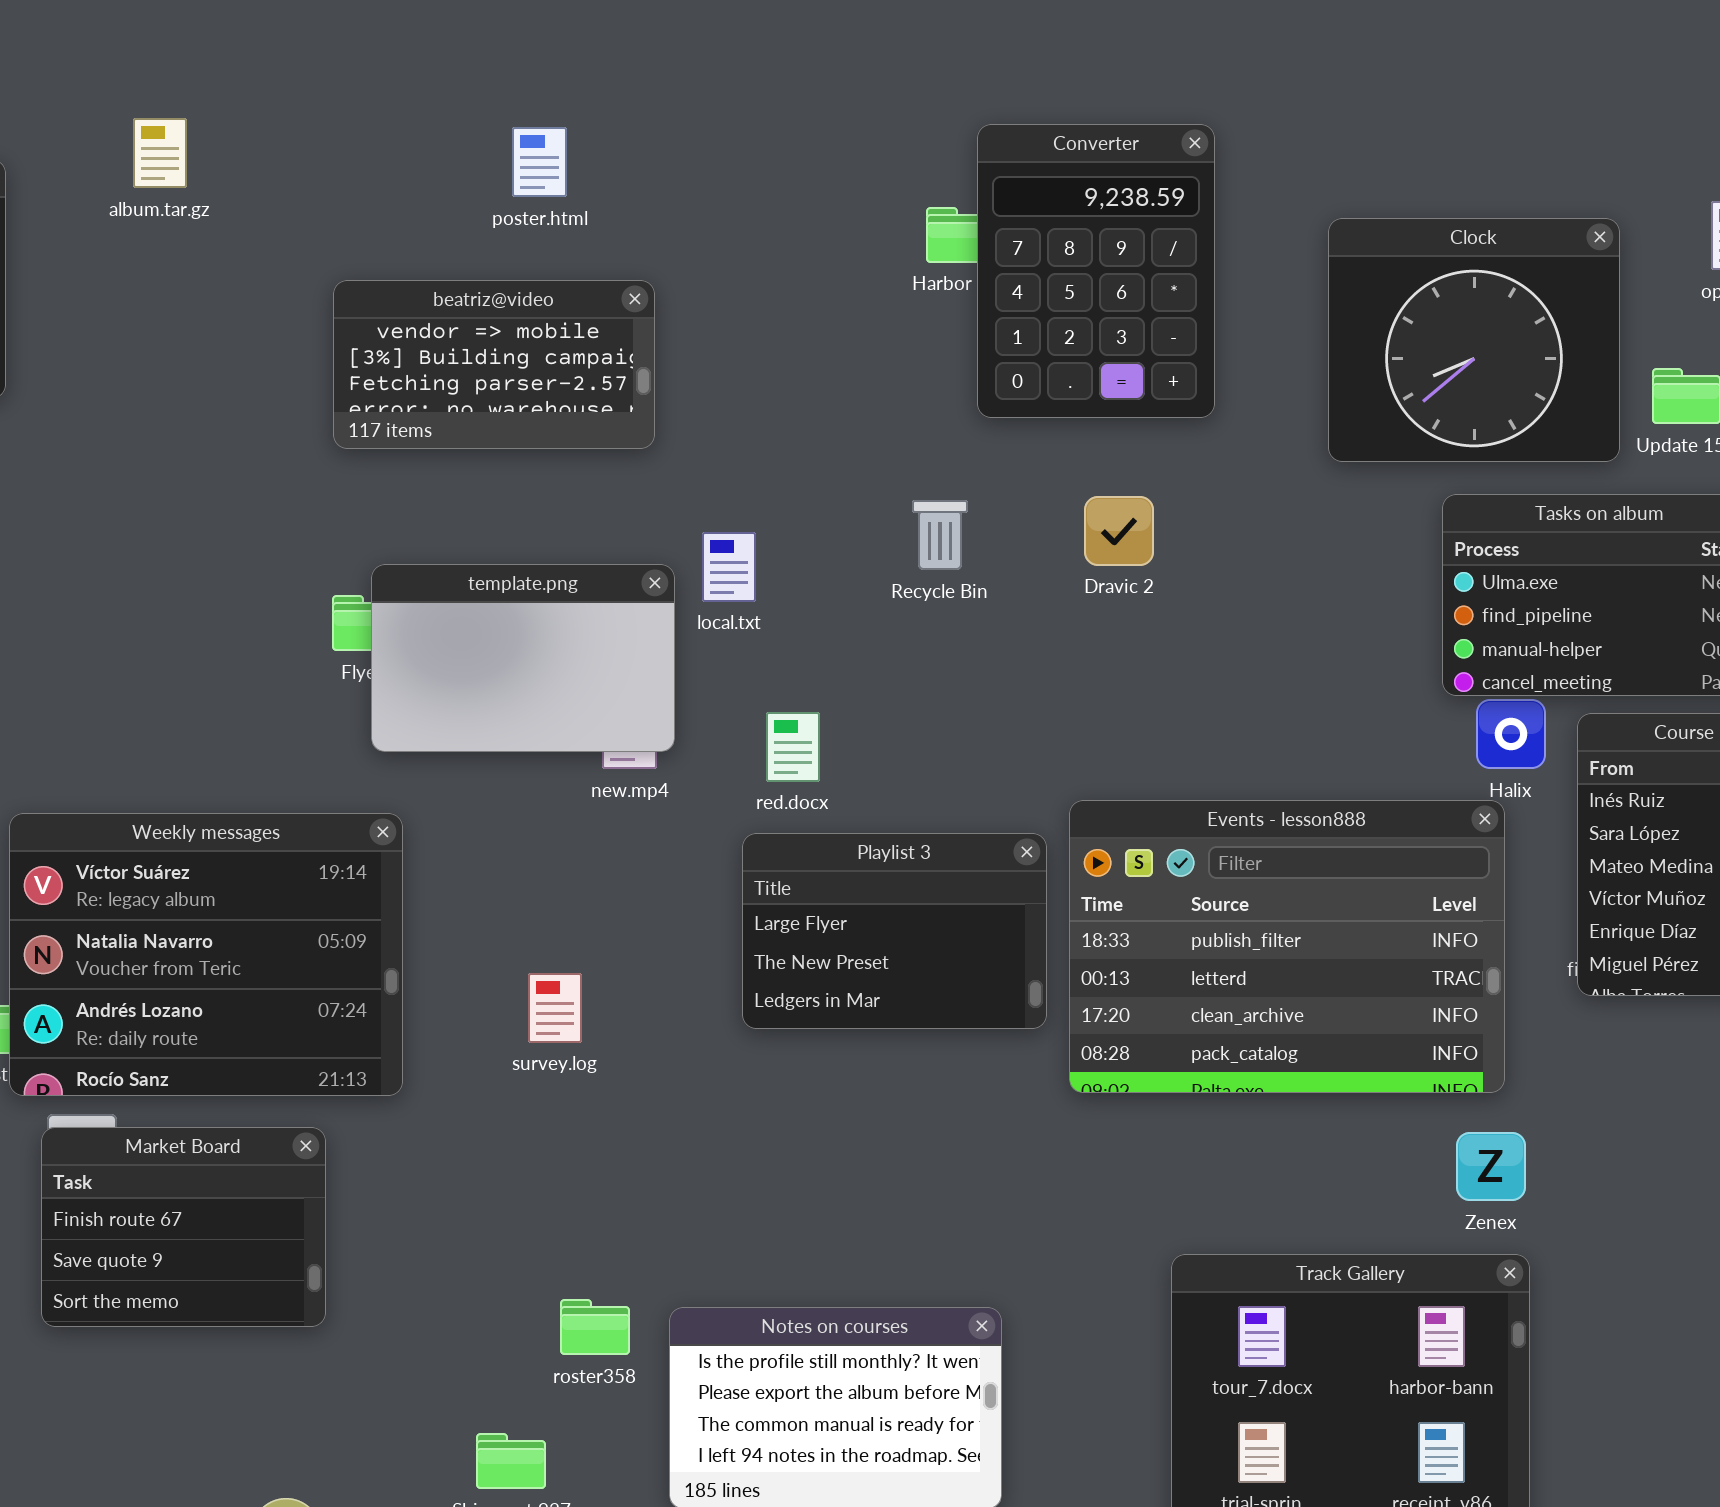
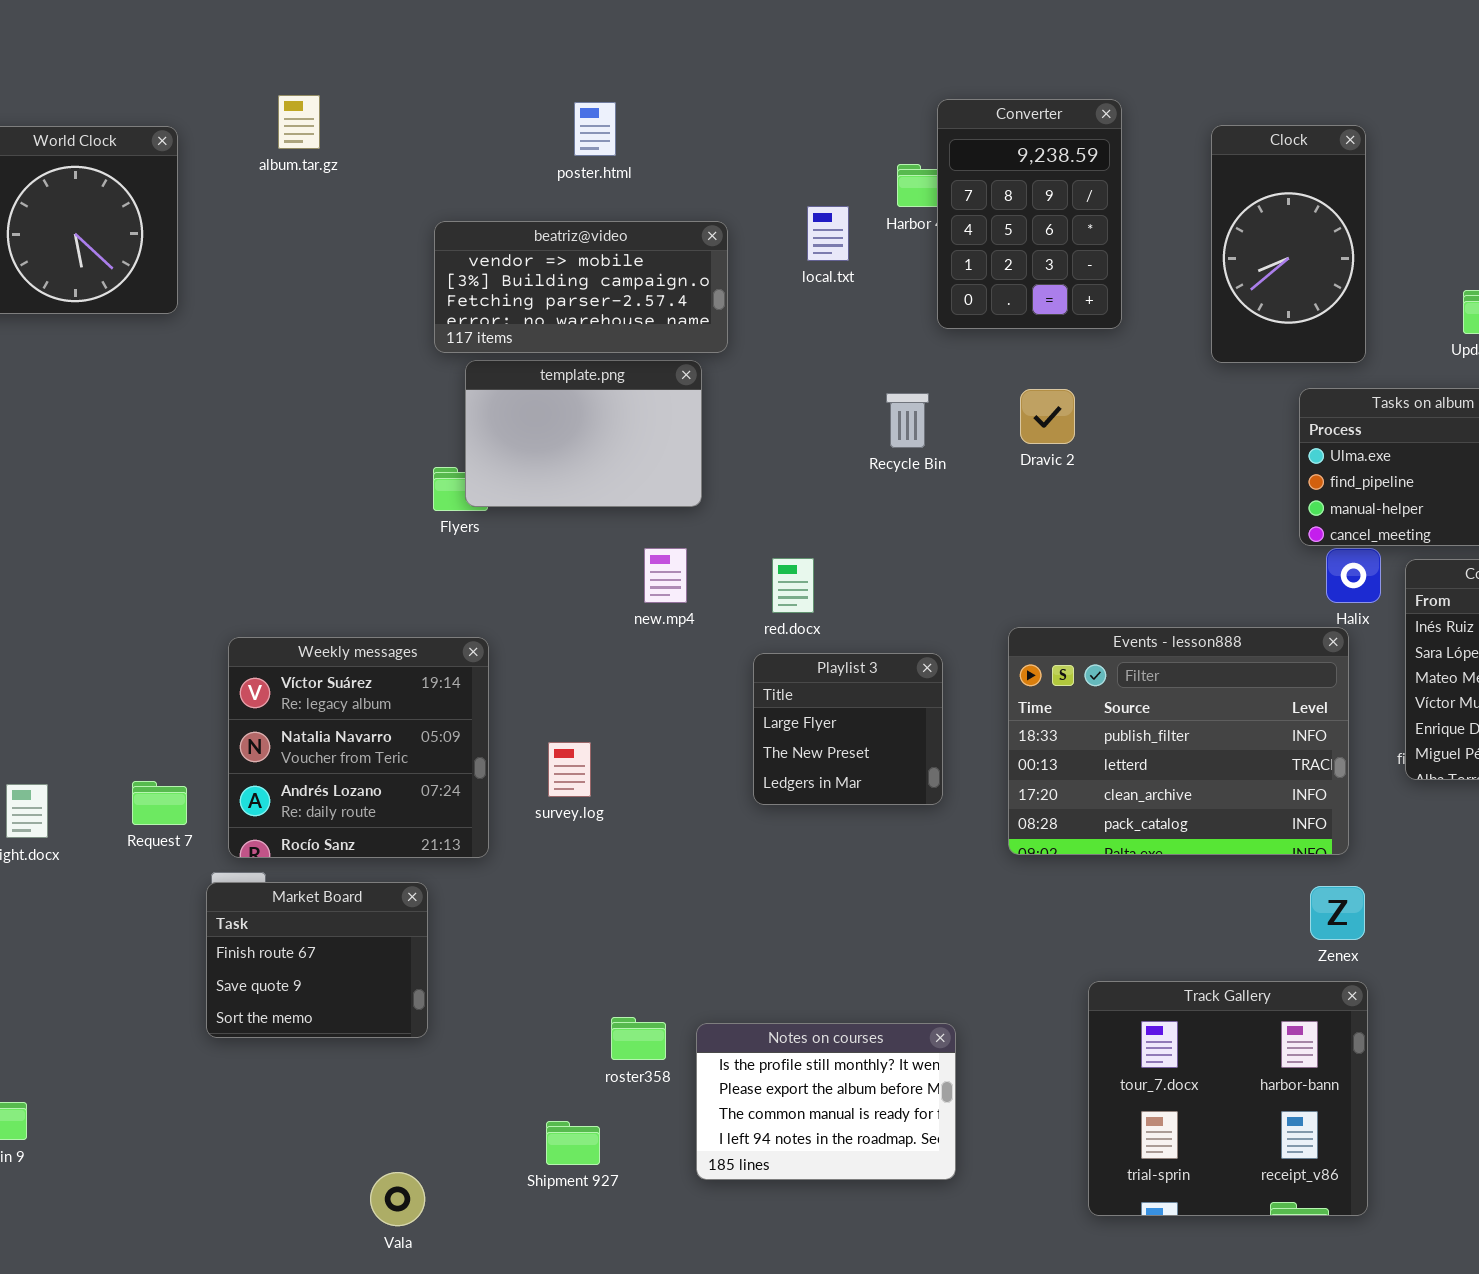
Clock: [1328,218,1620,462] -> [1211,125,1366,363], resized
beatriz@video: [333,280,655,449] -> [434,221,728,353], resized
local.txt: [702,532,756,602] -> [807,206,849,261], moved
template.png: [371,564,675,752] -> [465,360,702,507], moved
Weekly messages: [9,813,403,1096] -> [228,637,489,858], resized
Playlist 3: [742,833,1047,1029] -> [753,653,943,805], resized
survey.log: [528,973,582,1043] -> [548,742,591,797], moved

